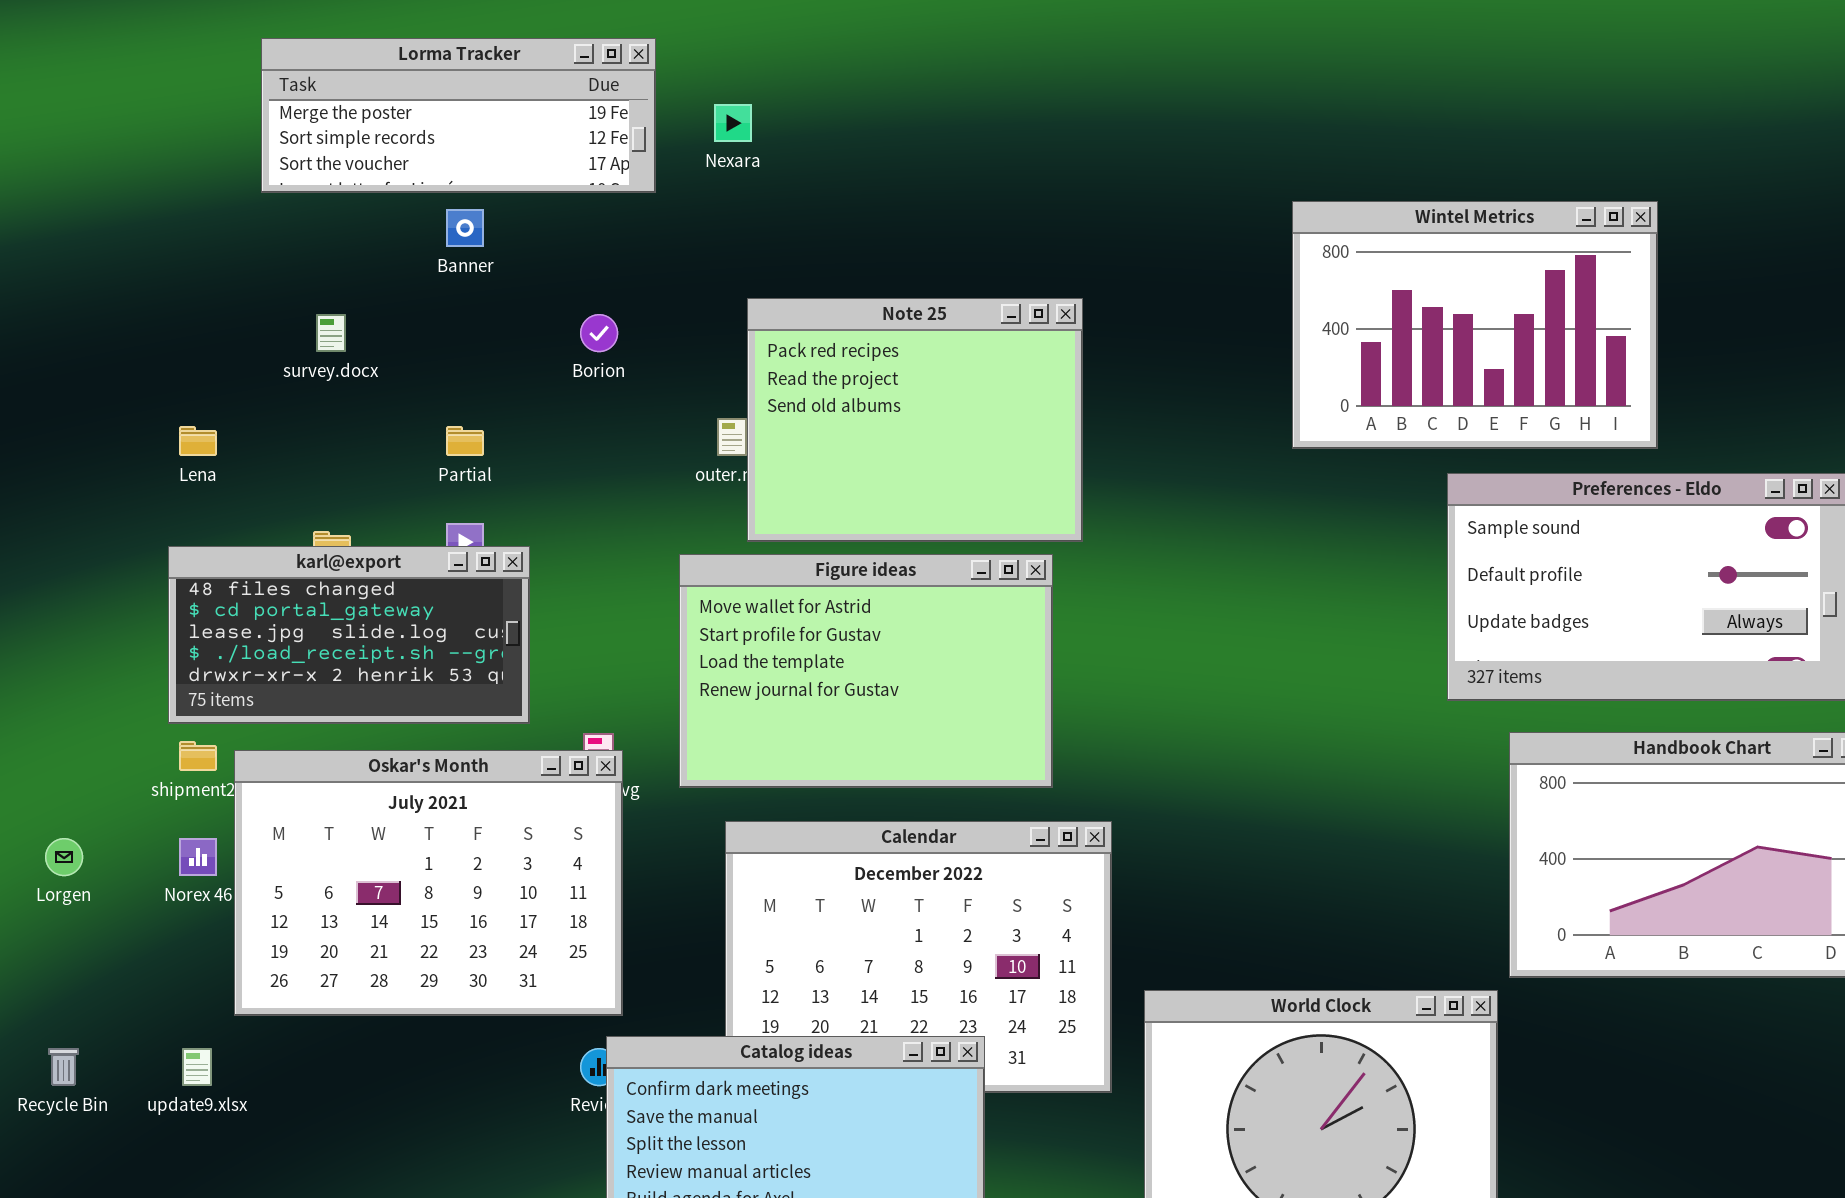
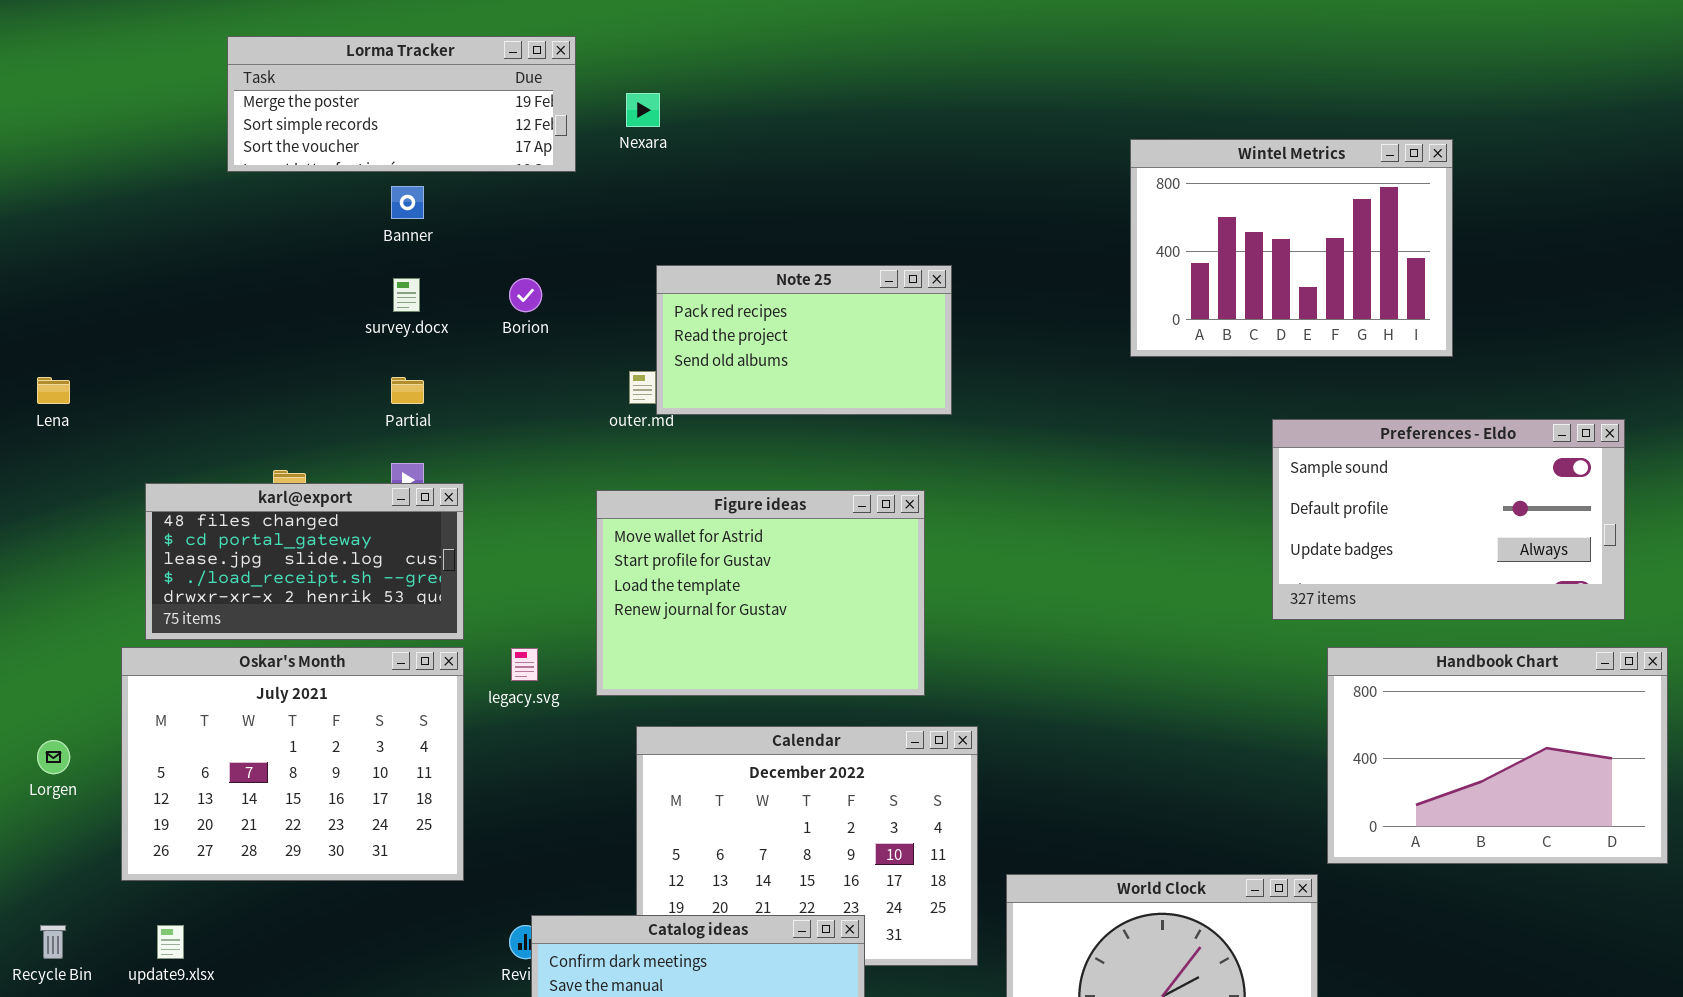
Wintel Metrics: [1292,201,1658,449] -> [1130,139,1453,357], moved
Note 25: [747,298,1083,542] -> [656,265,952,415], resized
survey.docx: [316,314,346,352] -> [393,278,420,312], moved
Lena: [179,426,217,456] -> [37,377,70,404], moved
Oskar's Month: [234,750,623,1016] -> [121,647,464,881], moved

